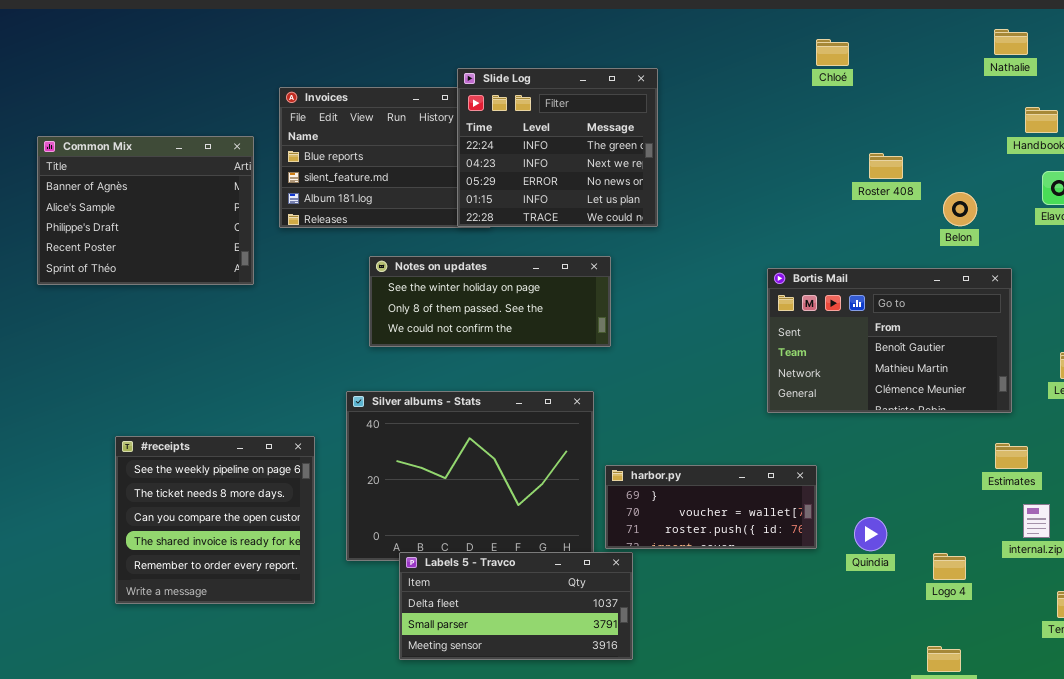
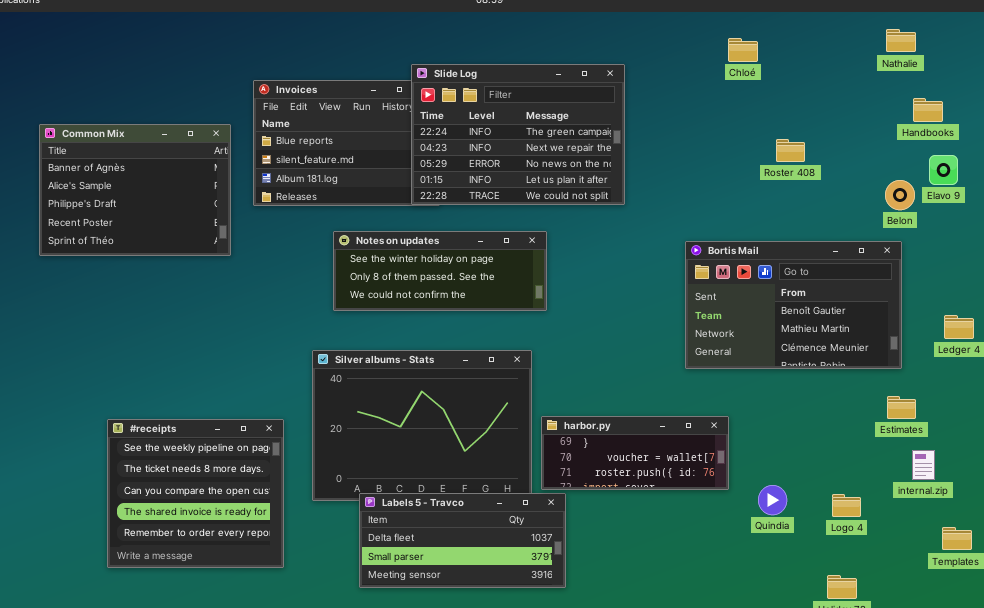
Slide Log: [457,68,658,227] -> [411,64,625,205], resized
Belon: [943,192,977,226] -> [885,180,915,210], moved
#receipts: [115,436,315,604] -> [107,419,284,568], moved
Quindia: [854,517,887,551] -> [758,485,787,515], moved

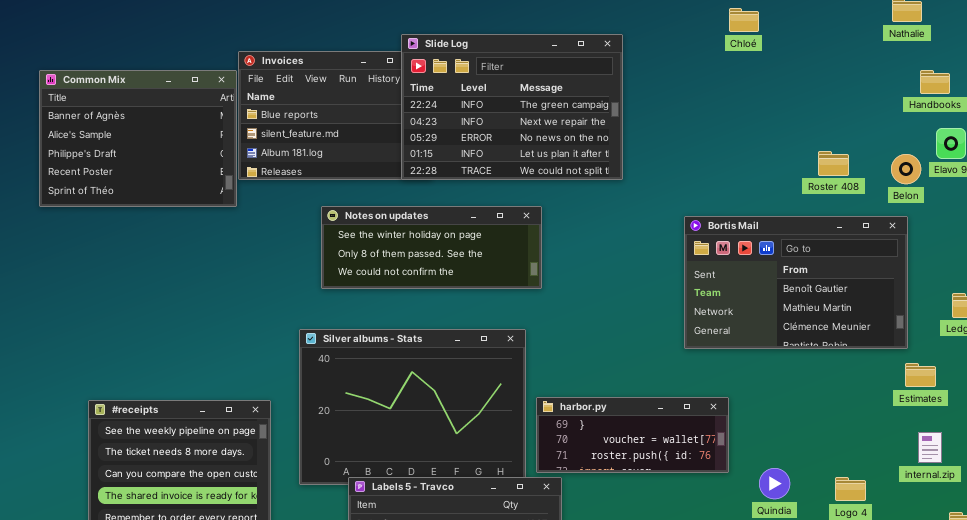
Common Mix: [39,124,231,256] -> [39,70,237,207], moved
Roster 408: [776,139,805,162] -> [818,151,849,176], moved
Estimates: [887,396,916,419] -> [905,363,936,387], moved

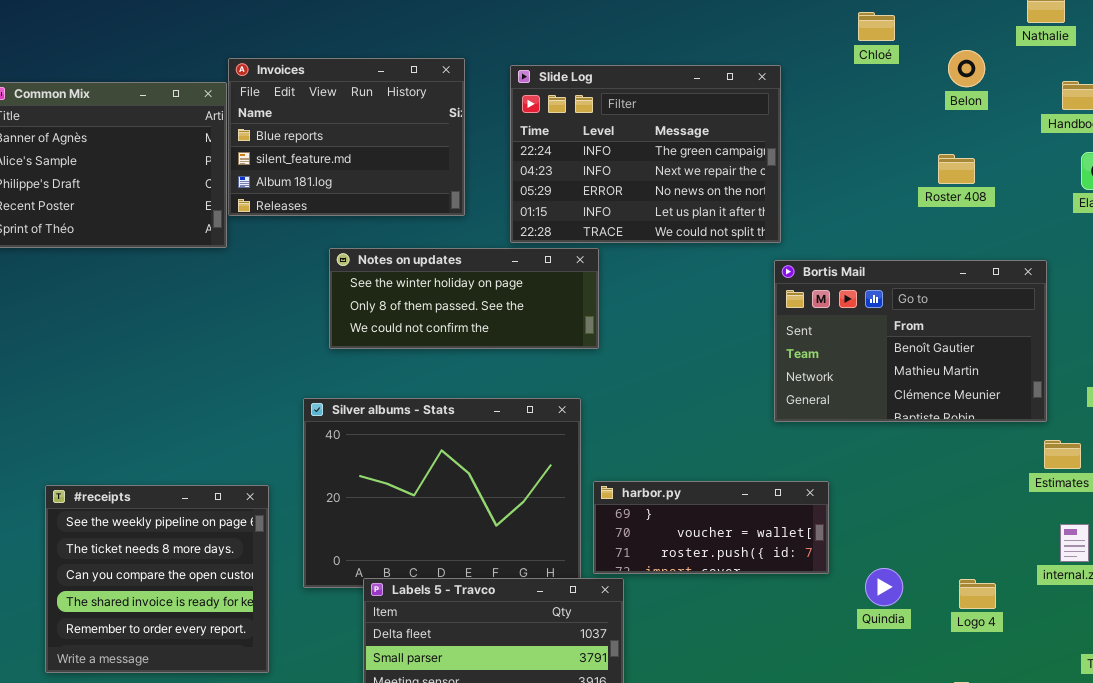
Chloé: [729,8,759,32] -> [858,12,895,41], moved
Slide Log: [401,34,623,180] -> [510,65,781,243], moved
Roster 408: [818,151,849,176] -> [938,154,975,184], moved
Belon: [891,154,921,184] -> [948,50,985,87], moved

